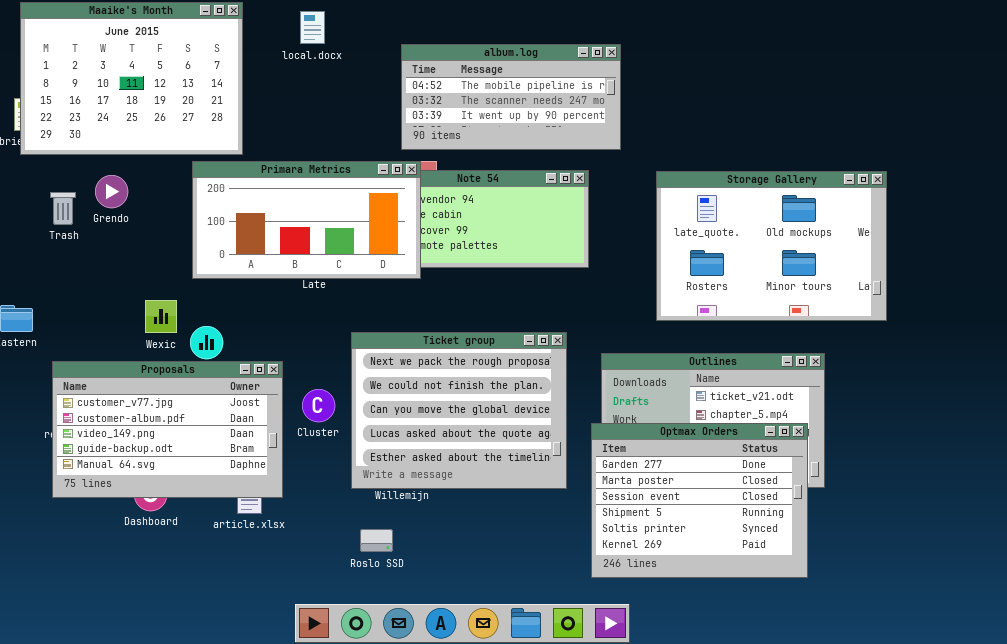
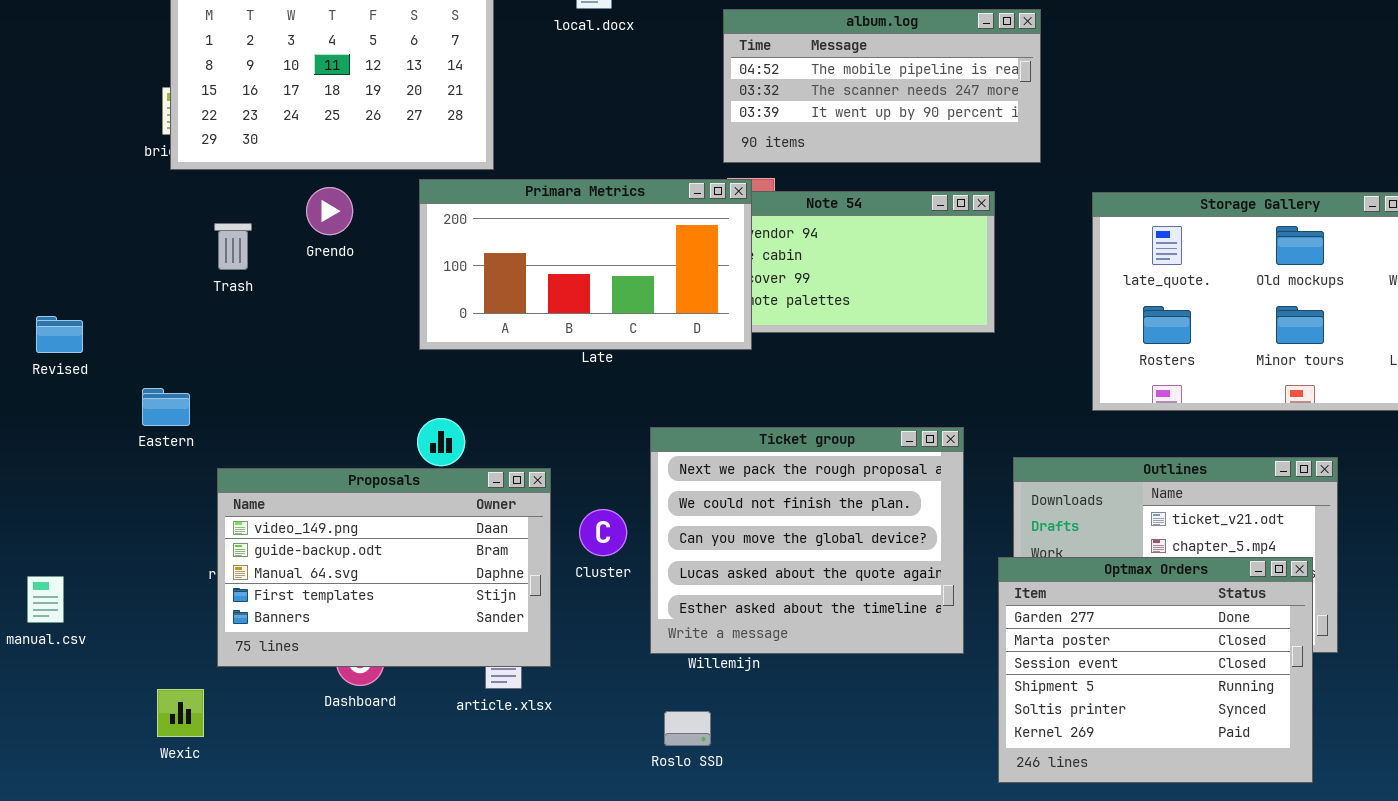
Grendo: [95,175,128,208] -> [306,187,353,235], moved
Wexic: [145,300,177,333] -> [157,689,204,737], moved
Proposals: [52,361,283,498] -> [217,468,551,667], scrolled down 2 rows

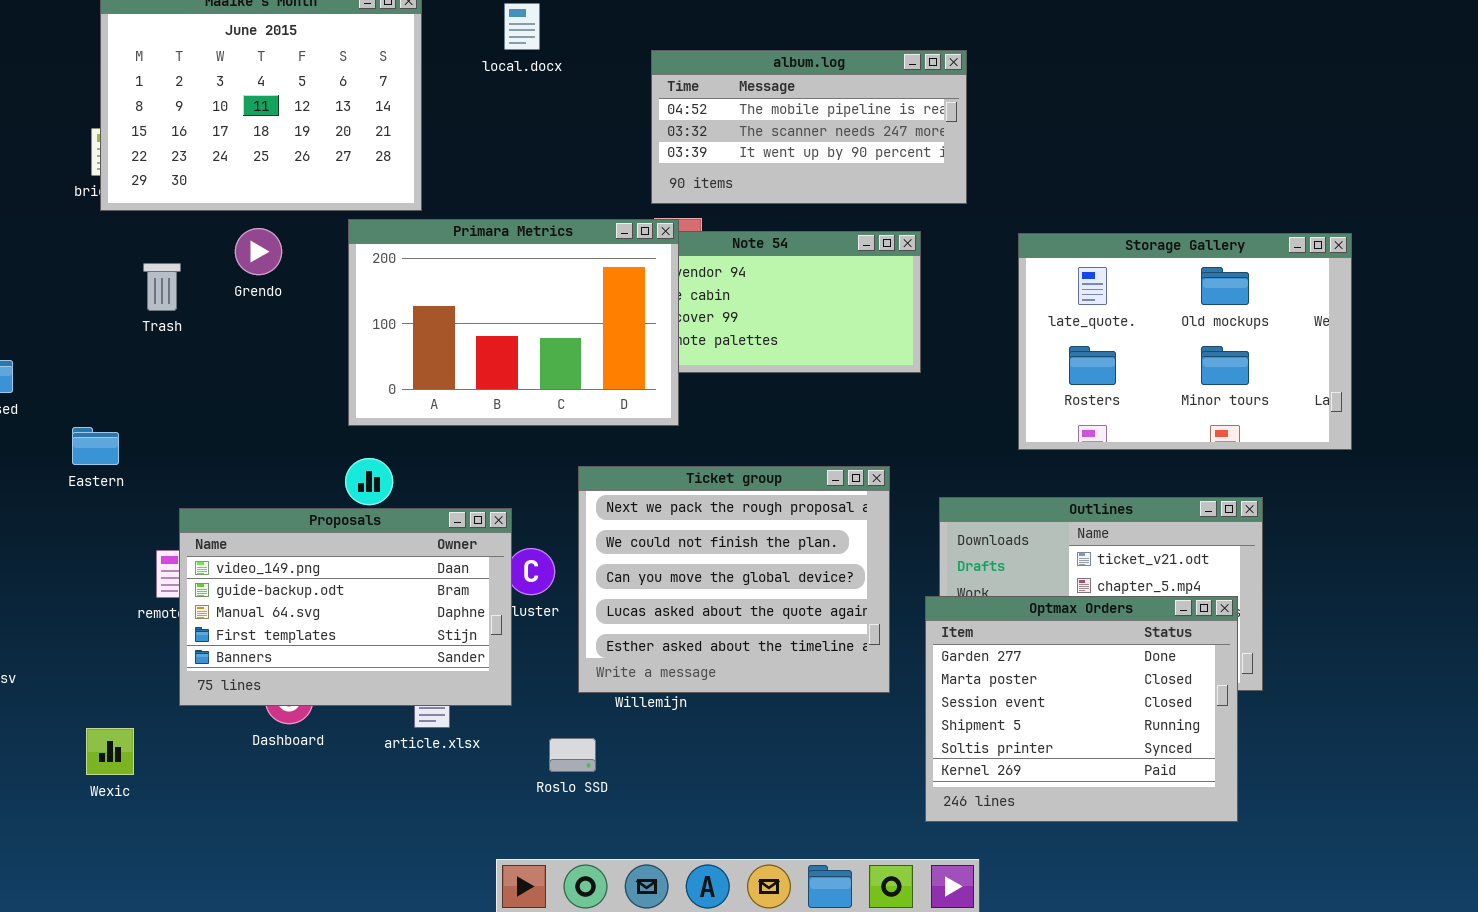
Primara Metrics: [419,179,752,350] -> [348,219,679,426], resized
Proposals: [217,468,551,667] -> [179,508,512,706], moved
Roslo SSD: [664,711,711,746] -> [549,738,596,772], moved

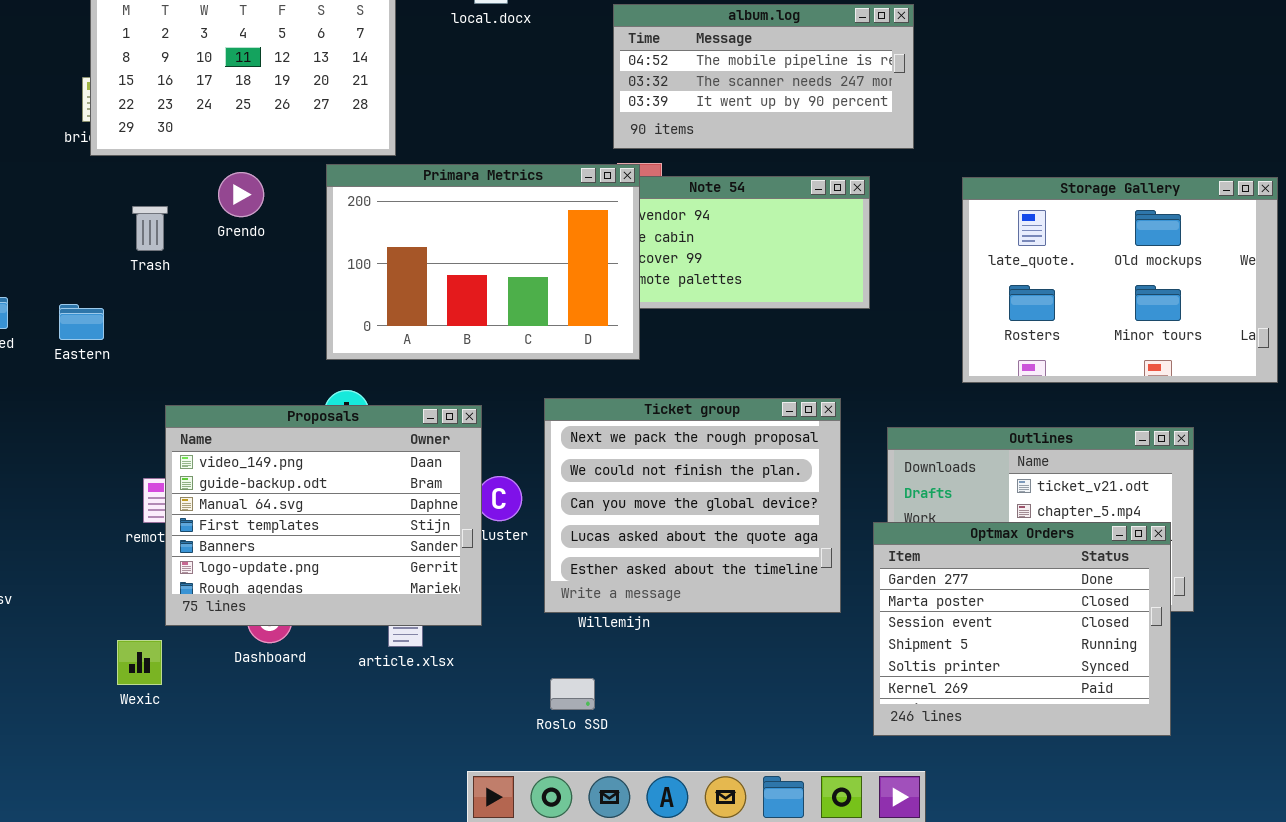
Eastern: [72,427,119,465] -> [59,304,104,340], moved
Proposals: [179,508,512,706] -> [165,405,482,626], resized
Wexic: [86,728,134,775] -> [117,640,162,685], moved
Roslo SSD: [549,738,596,772] -> [550,678,595,710], moved

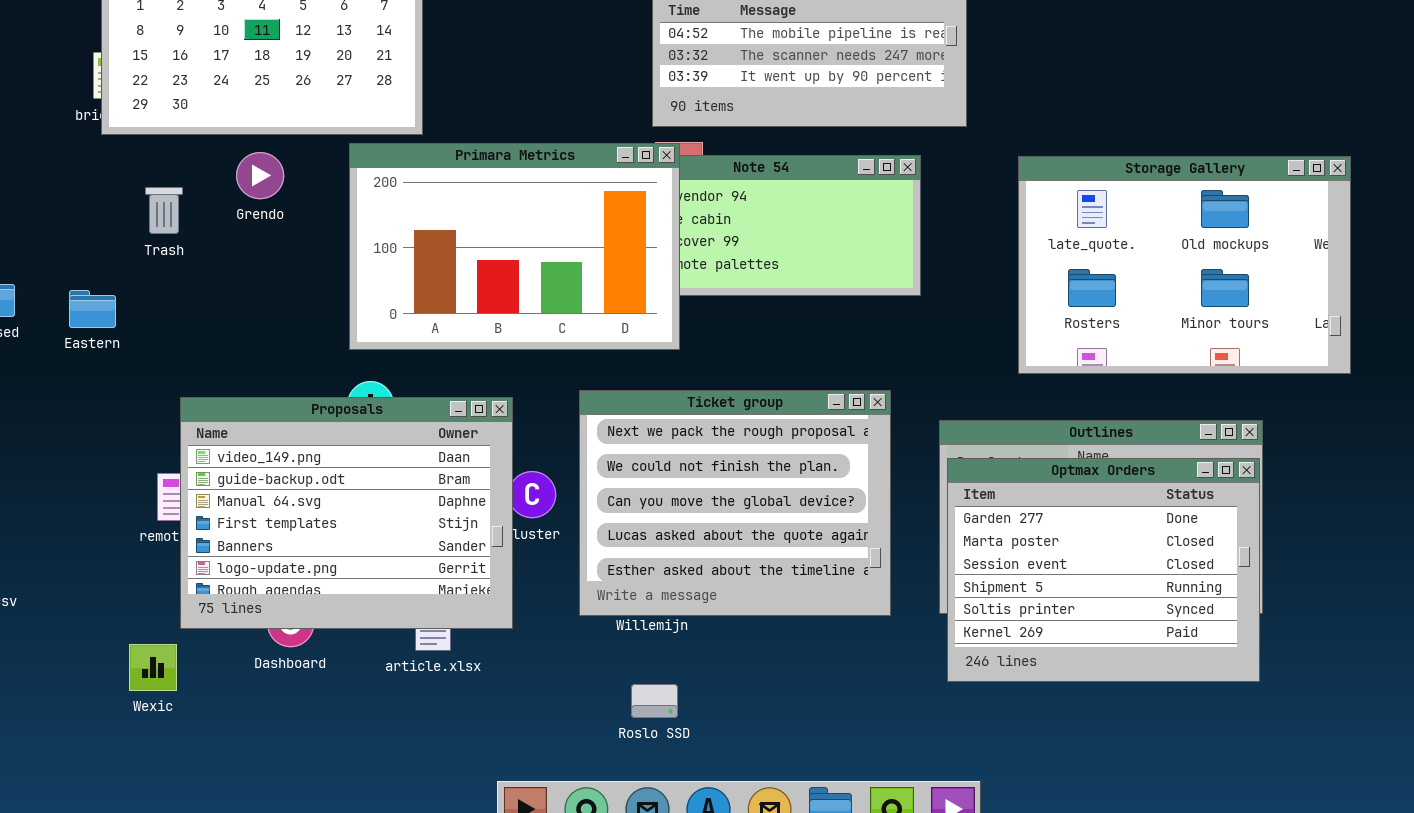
Optmax Orders: [873,522,1171,736] -> [947,458,1260,682], moved
Roslo SSD: [550,678,595,710] -> [631,684,678,718], moved

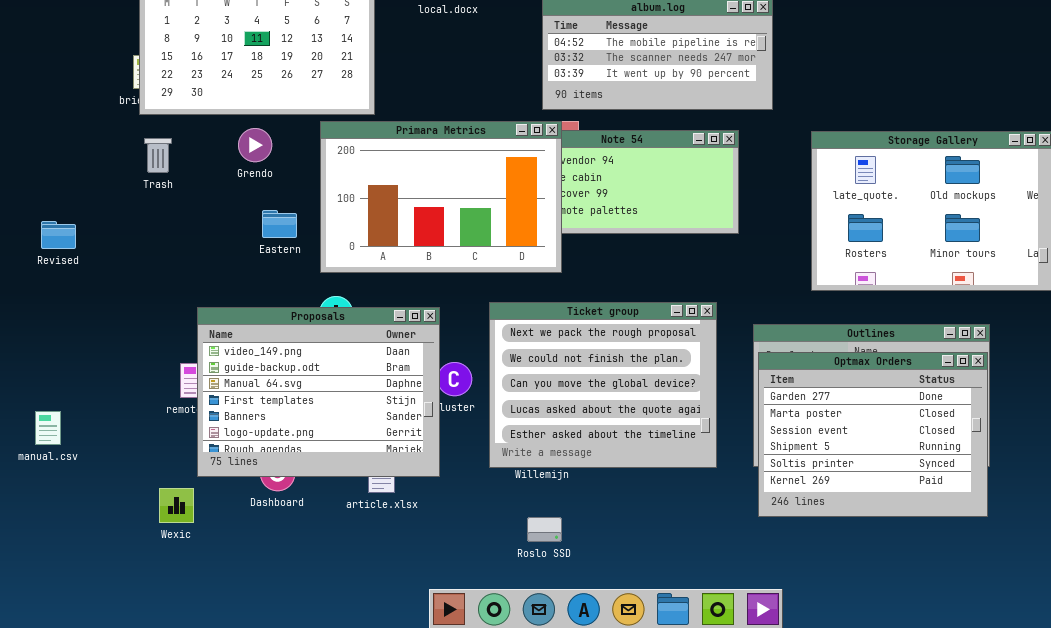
Trash: [145,187,183,234] -> [144,138,172,173], moved
Eastern: [69,290,116,328] -> [262,210,297,238], moved

